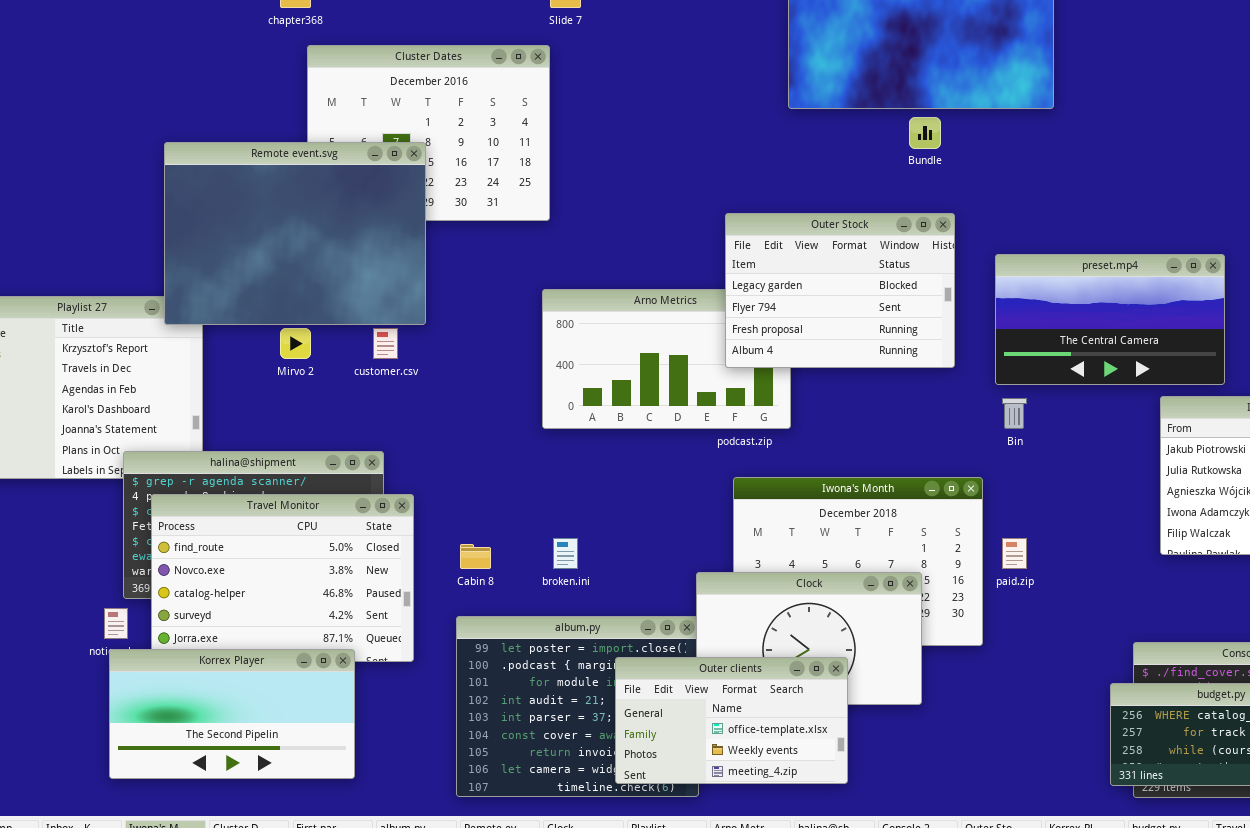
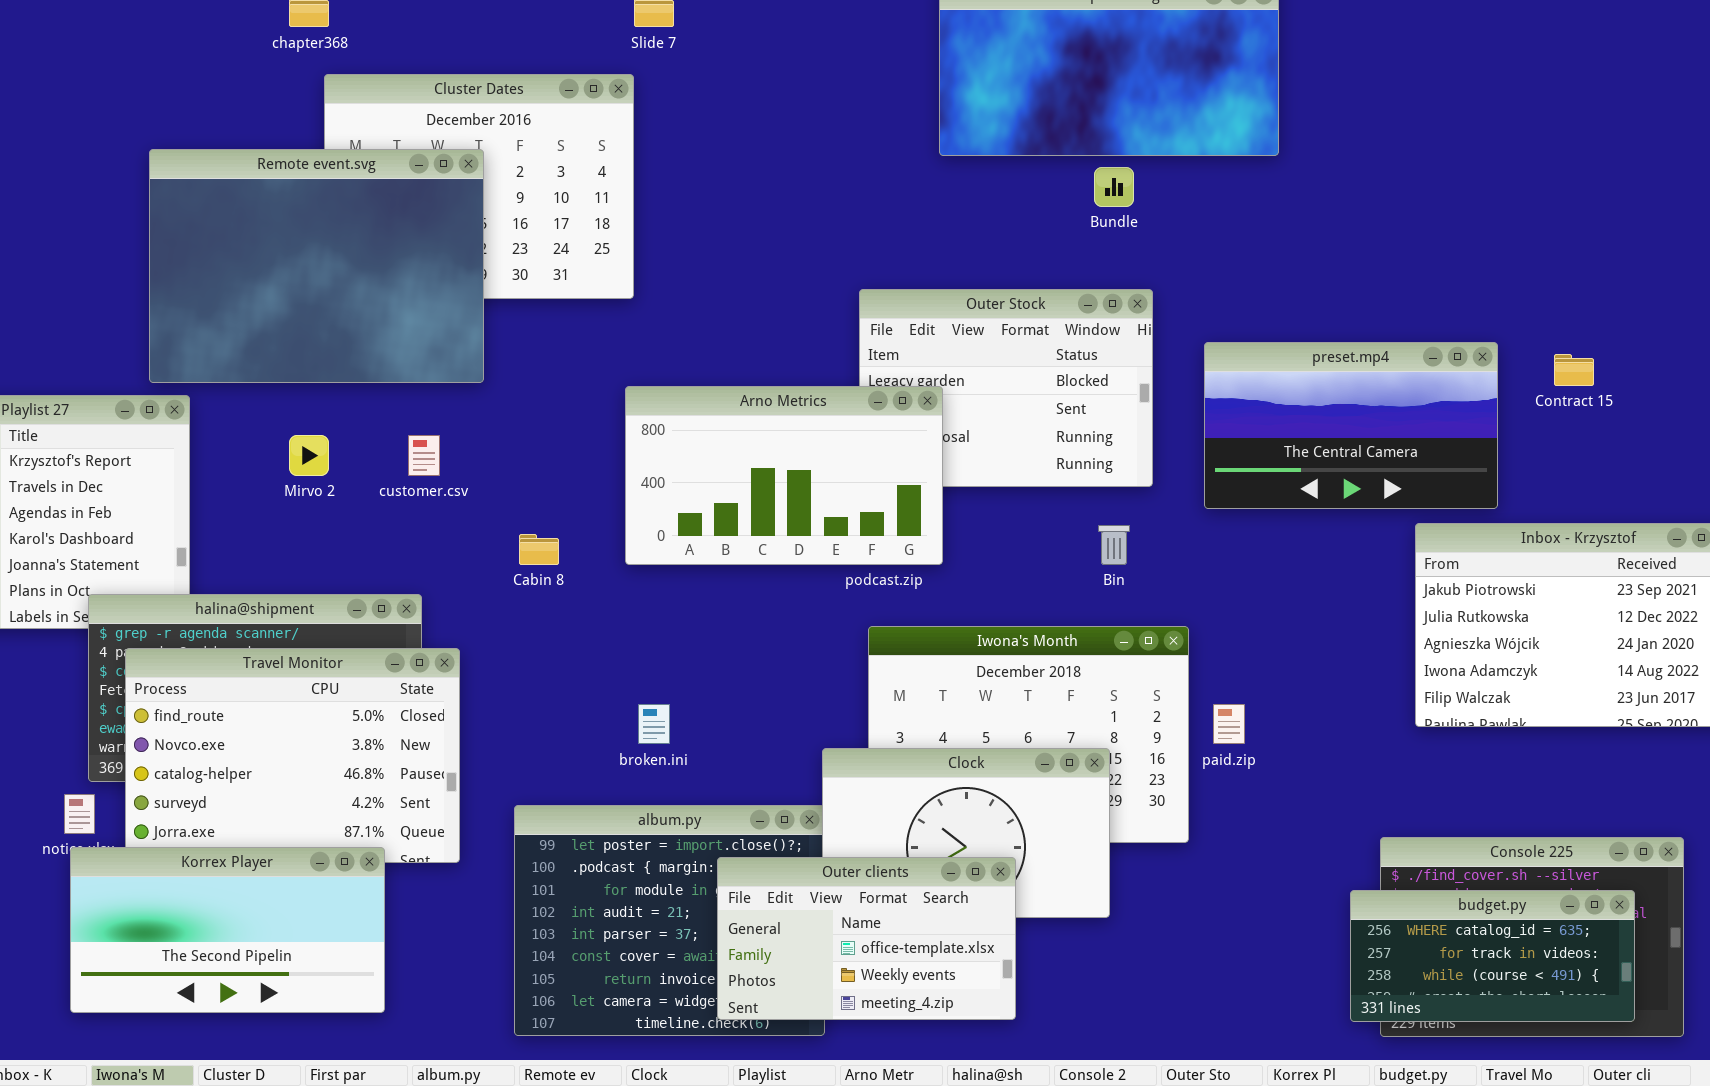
Remote event.svg: [164,142,426,325] -> [149,149,484,383], moved
Arno Metrics: [542,289,791,429] -> [625,386,943,565], raised
Bin: [1002,398,1027,429] -> [1098,525,1130,565], moved
Cabin 8: [460,544,491,569] -> [519,534,559,565], moved

